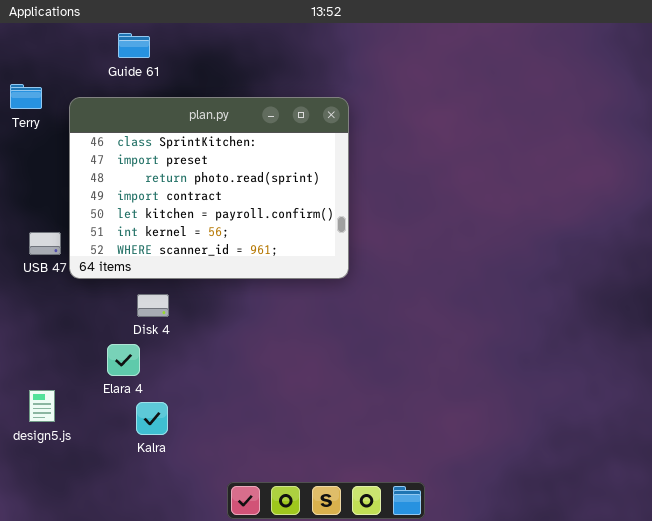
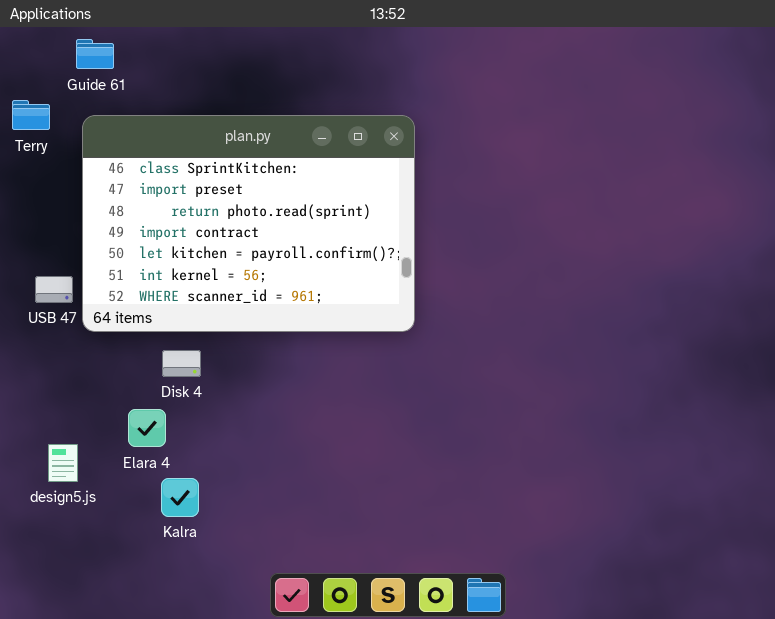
Guide 61: [118,33,150,58] -> [76,39,114,69], moved
design5.js: [29,390,55,422] -> [48,444,78,482], moved

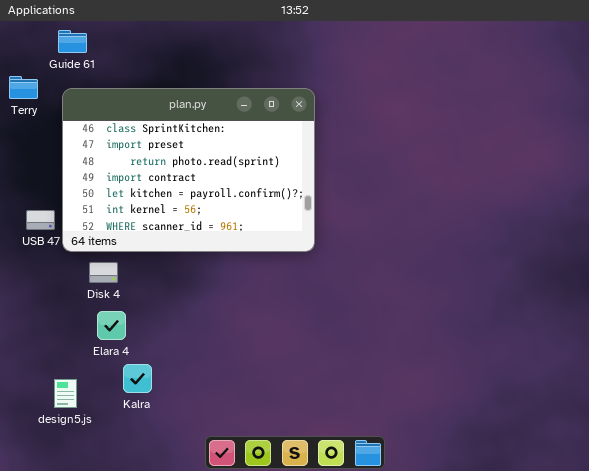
Disk 4: [162,350,201,377] -> [89,262,118,283], moved
design5.js: [48,444,78,482] -> [54,379,77,408], moved

